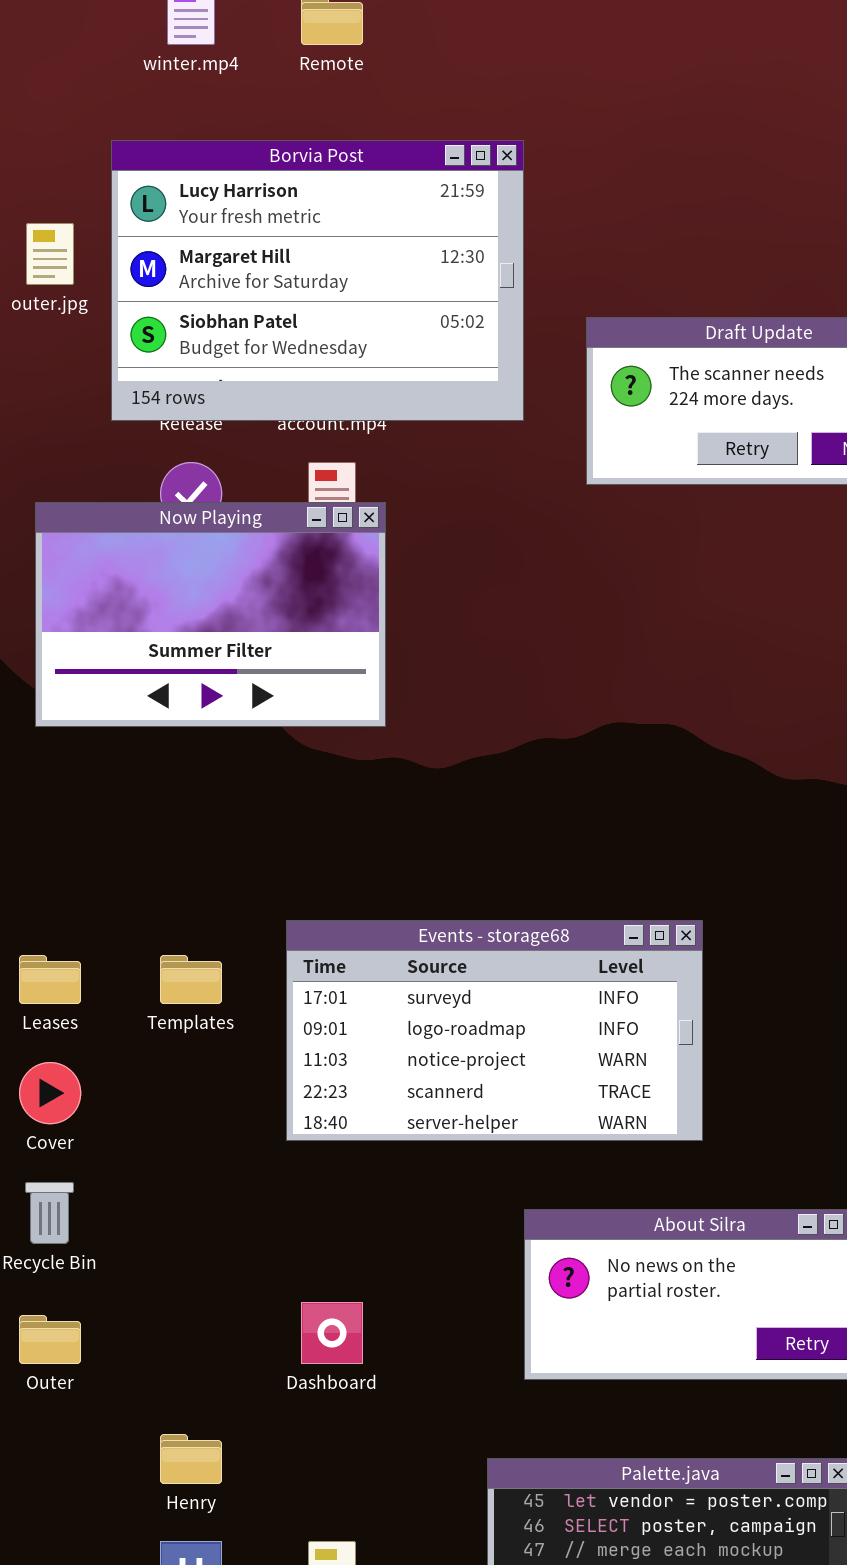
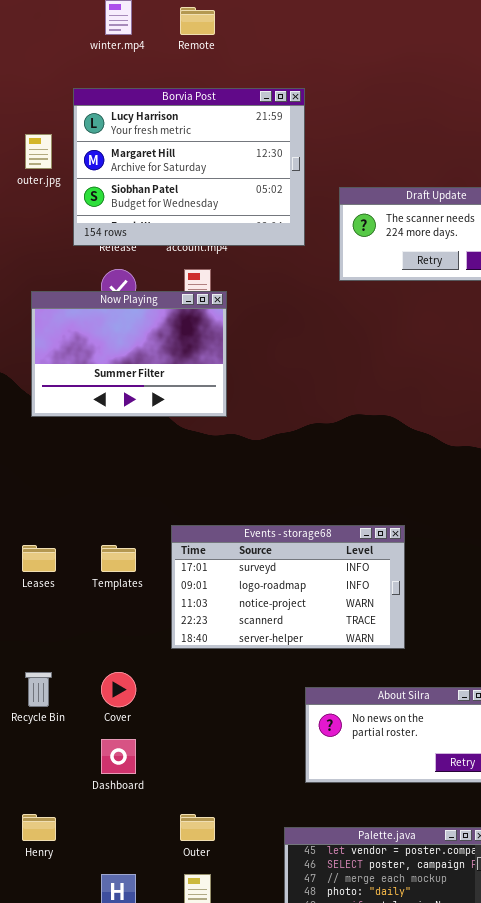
Cover: [19,1062,81,1124] -> [101,672,136,707], moved
Dashboard: [301,1302,363,1364] -> [101,739,136,774], moved
Outer: [19,1315,81,1364] -> [180,814,215,841], moved
Henry: [160,1434,222,1484] -> [22,814,56,841], moved

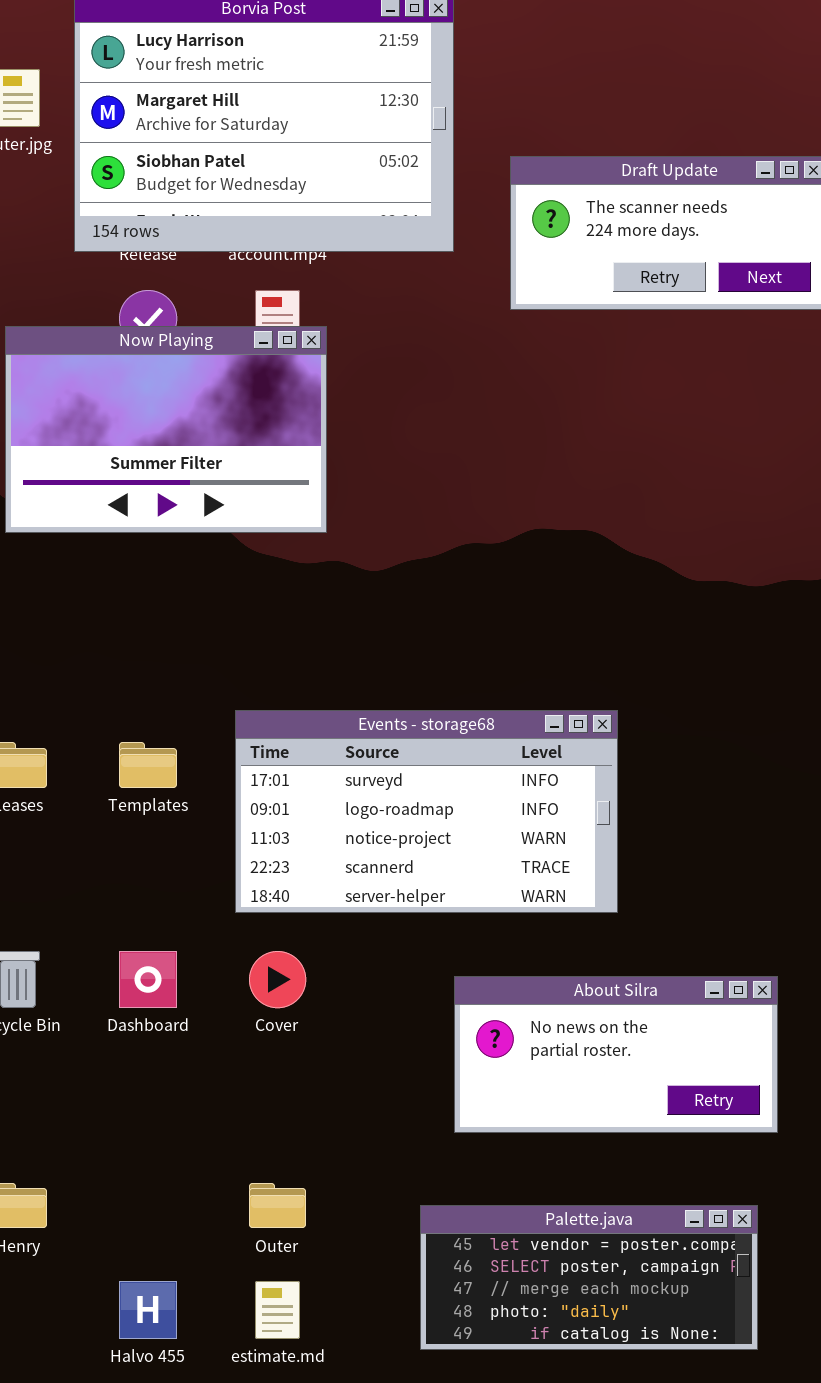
Cover: [101,672,136,707] -> [249,951,306,1008], moved
Dashboard: [101,739,136,774] -> [119,951,177,1008], moved

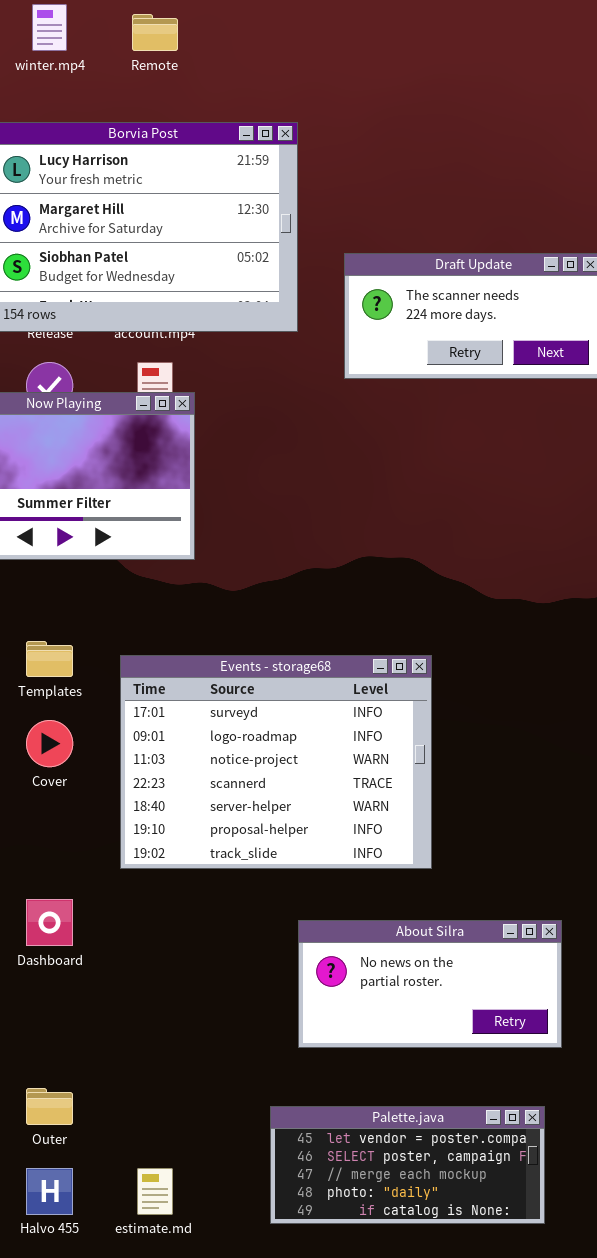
Events - storage68: [235,710,618,913] -> [120,655,432,869], resized
Templates: [119,742,177,788] -> [26,641,73,677], moved
Cover: [249,951,306,1008] -> [26,720,73,767], moved
Outer: [249,1183,306,1228] -> [26,1088,73,1125], moved

